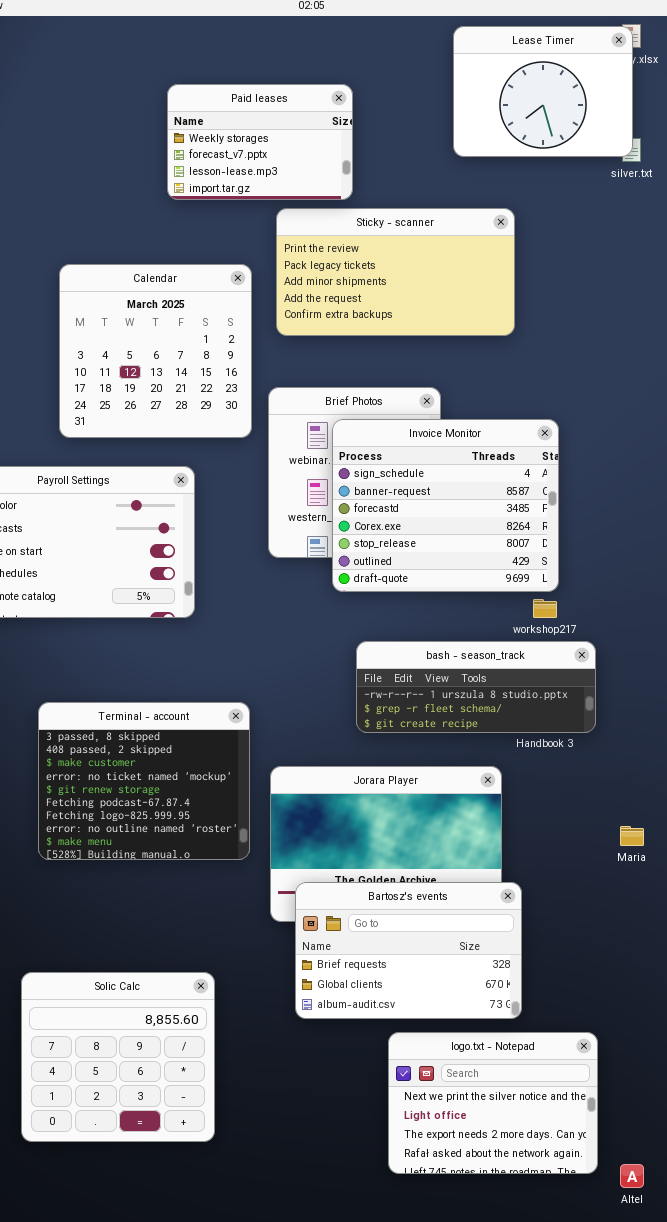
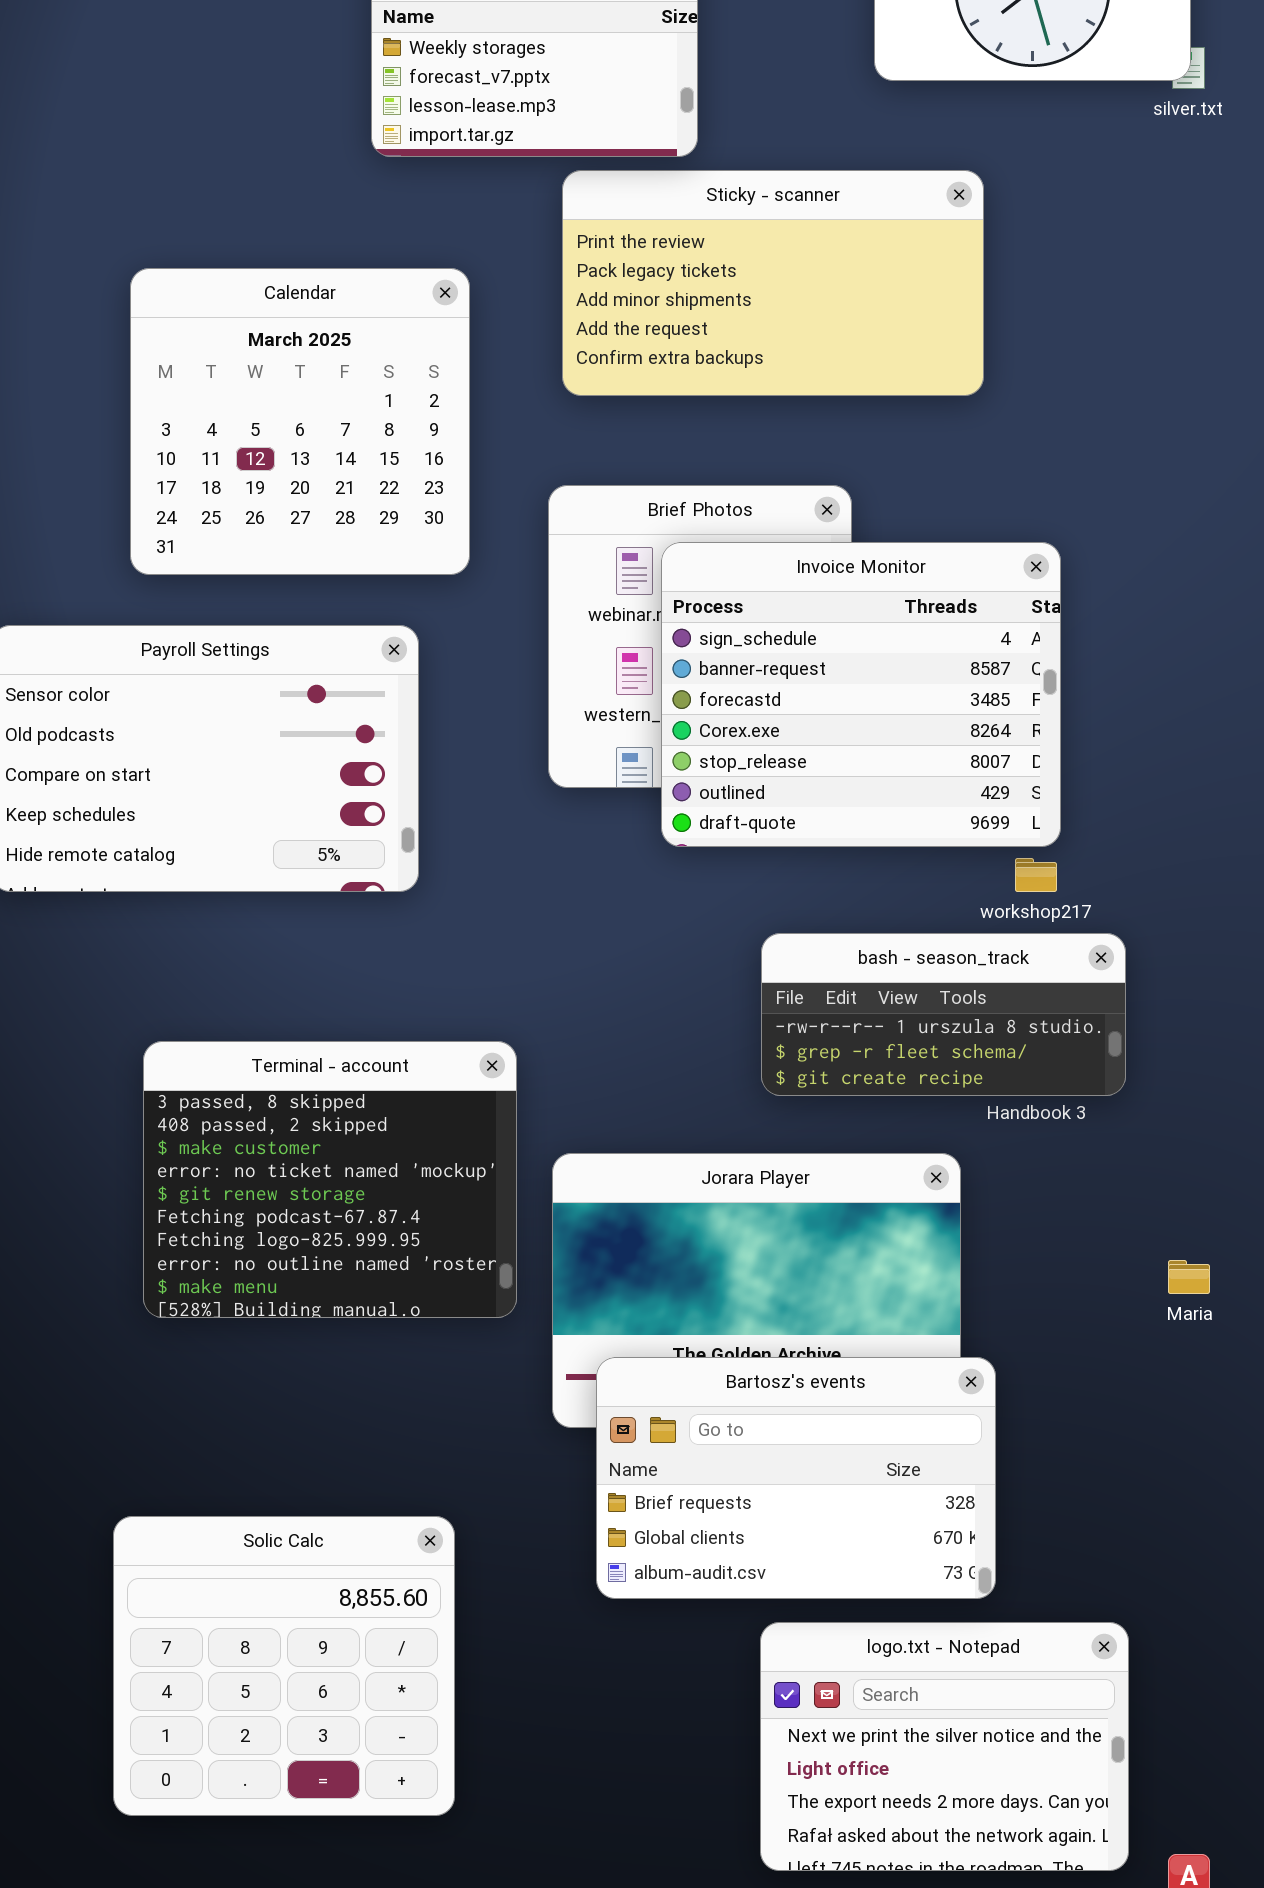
Calendar: [59,264,252,438] -> [130,268,470,575], moved
bash - season_track: [356,641,596,733] -> [761,933,1126,1096], resized

